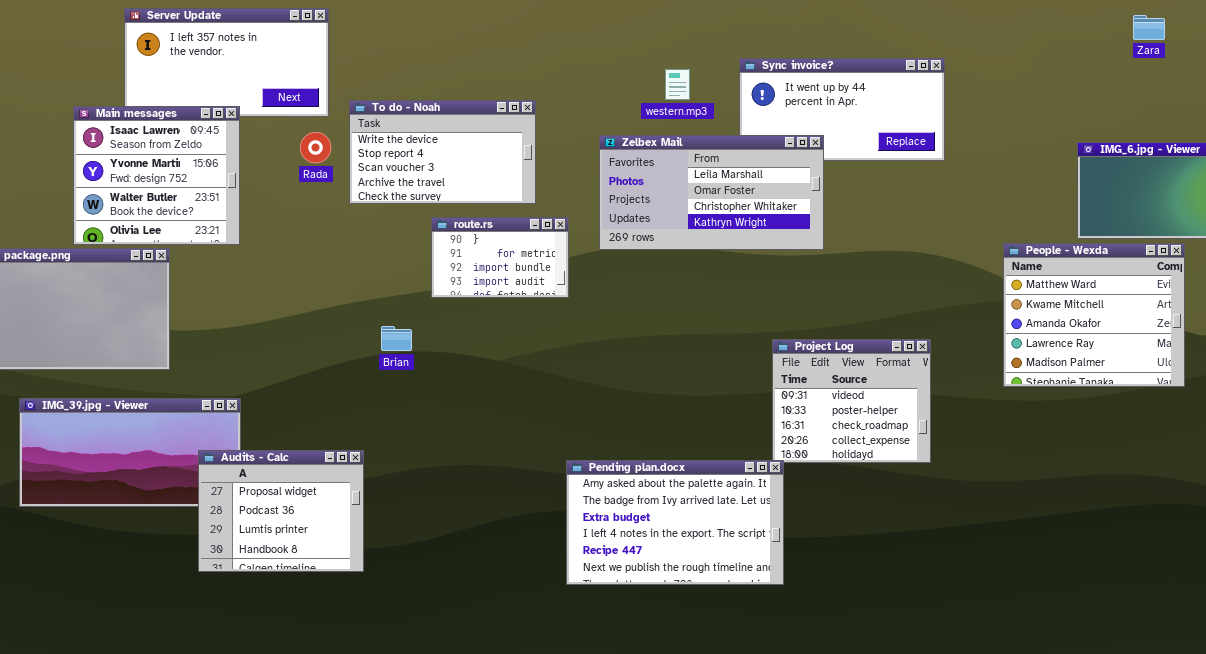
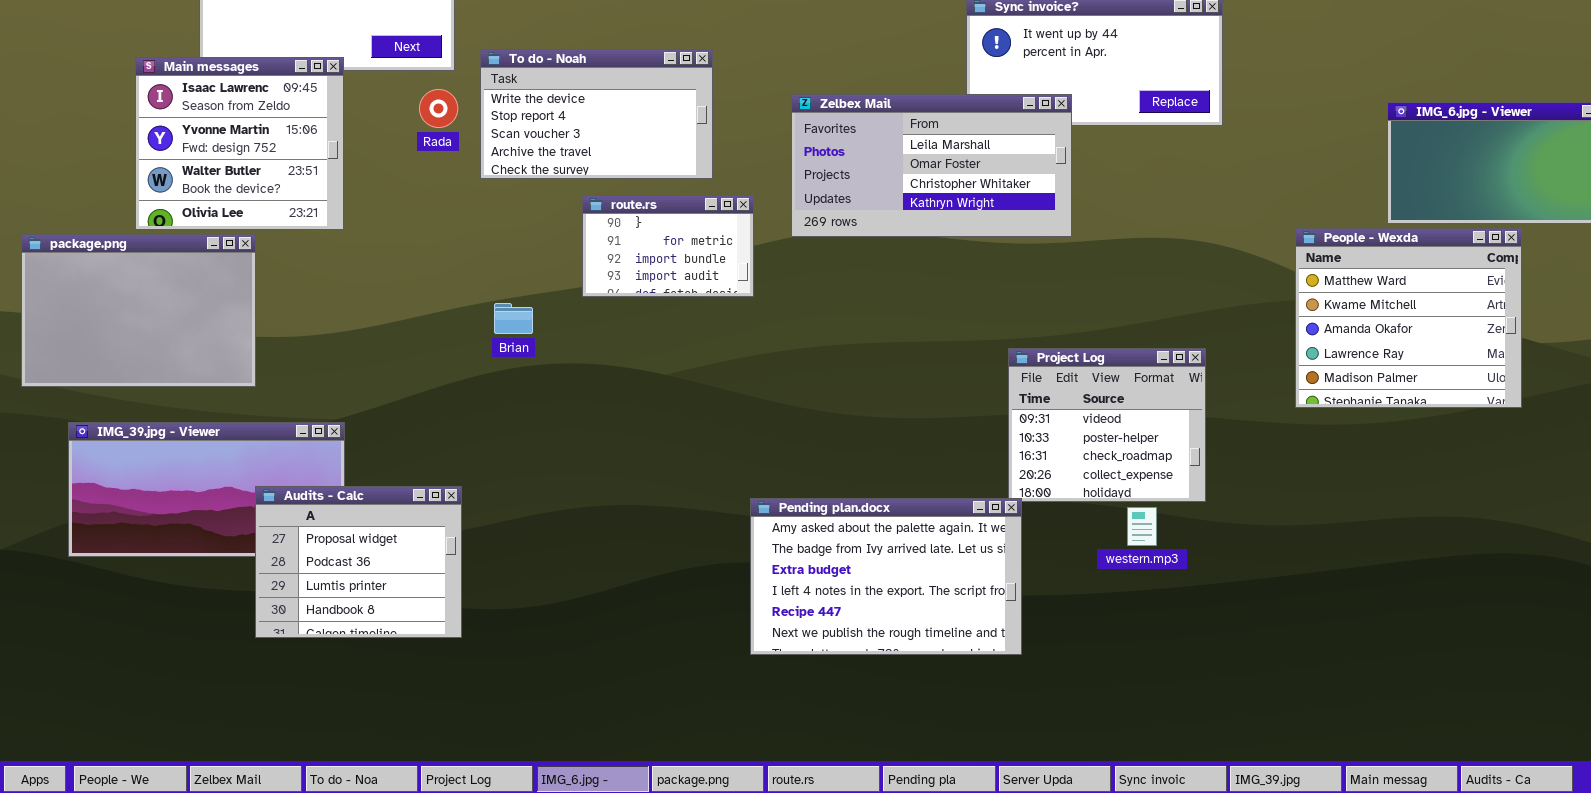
western.mp3: [665,69,690,100] -> [1127,507,1157,546], moved
Brian: [381,326,412,351] -> [494,303,533,334], moved
Audits - Calc: [198,450,364,572] -> [255,486,462,638], moved

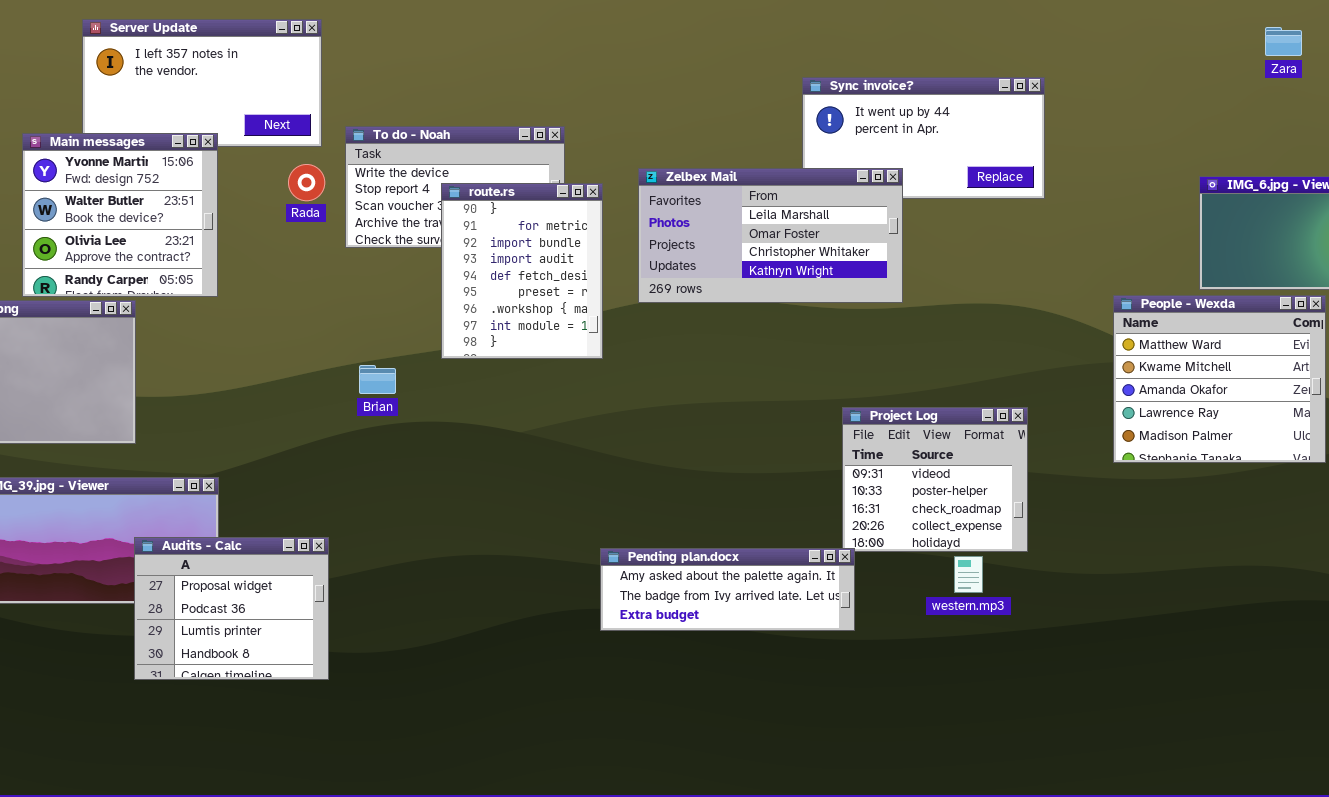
Main messages: [135,57,344,230] -> [22,133,218,297], scrolled down 1 row
route.rs: [582,195,754,297] -> [441,183,603,359], resized
Pending plan.docx: [750,498,1022,655] -> [600,548,855,631], resized

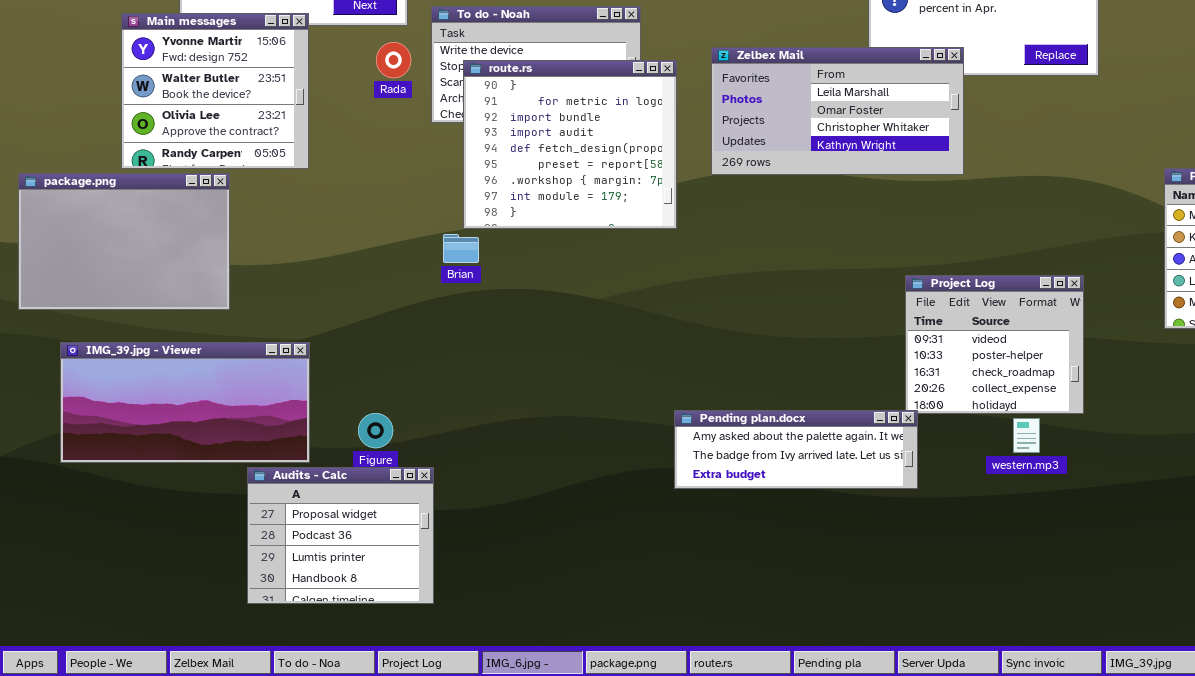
route.rs: [441,183,603,359] -> [463,60,677,229], resized
Audits - Calc: [134,537,329,680] -> [247,467,434,604], moved

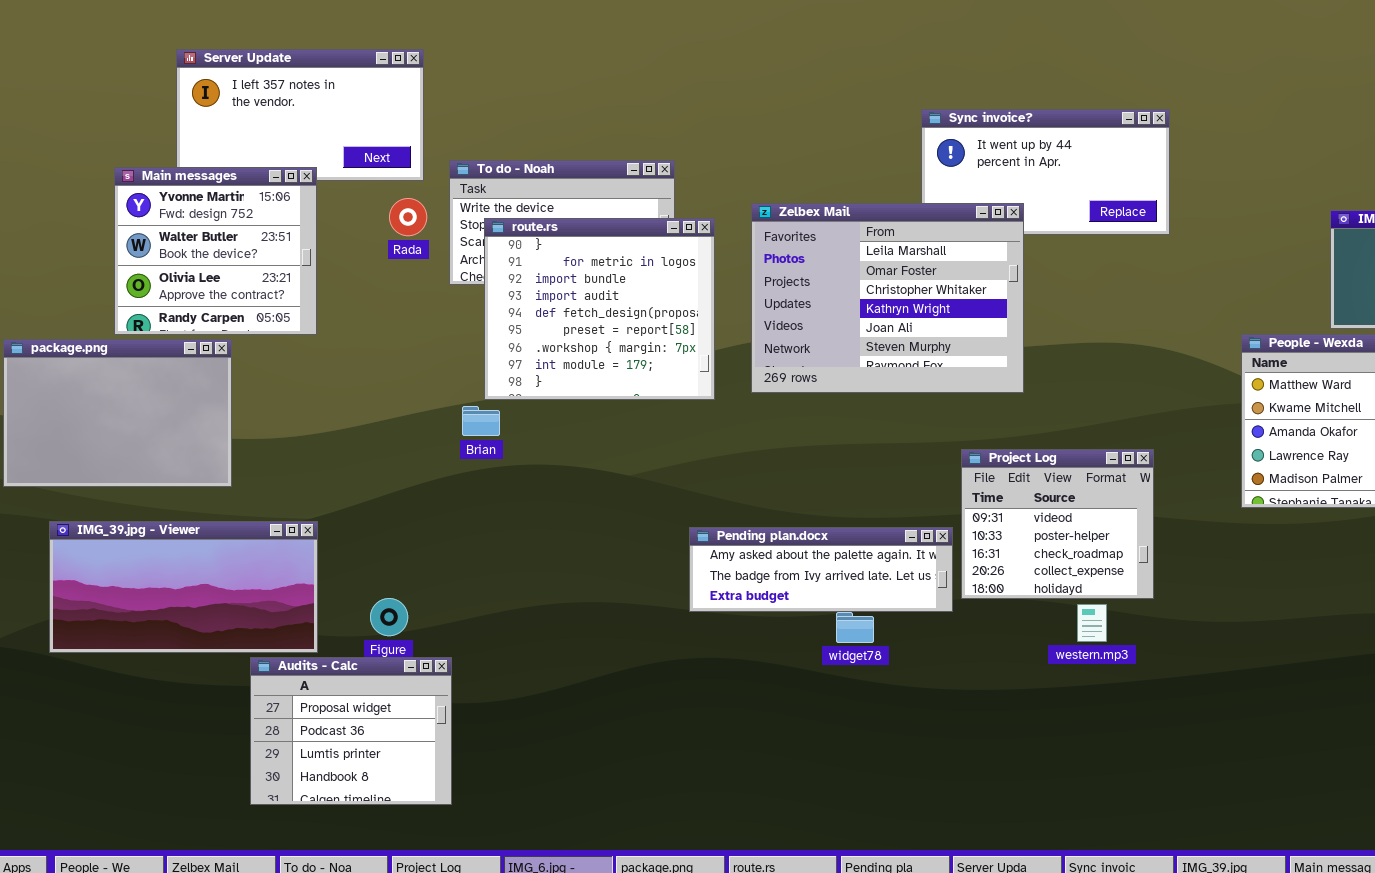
Zelbex Mail: [711,47,964,175] -> [751,203,1024,393], resized
Pending plan.docx: [674,410,918,489] -> [689,527,953,612], moved

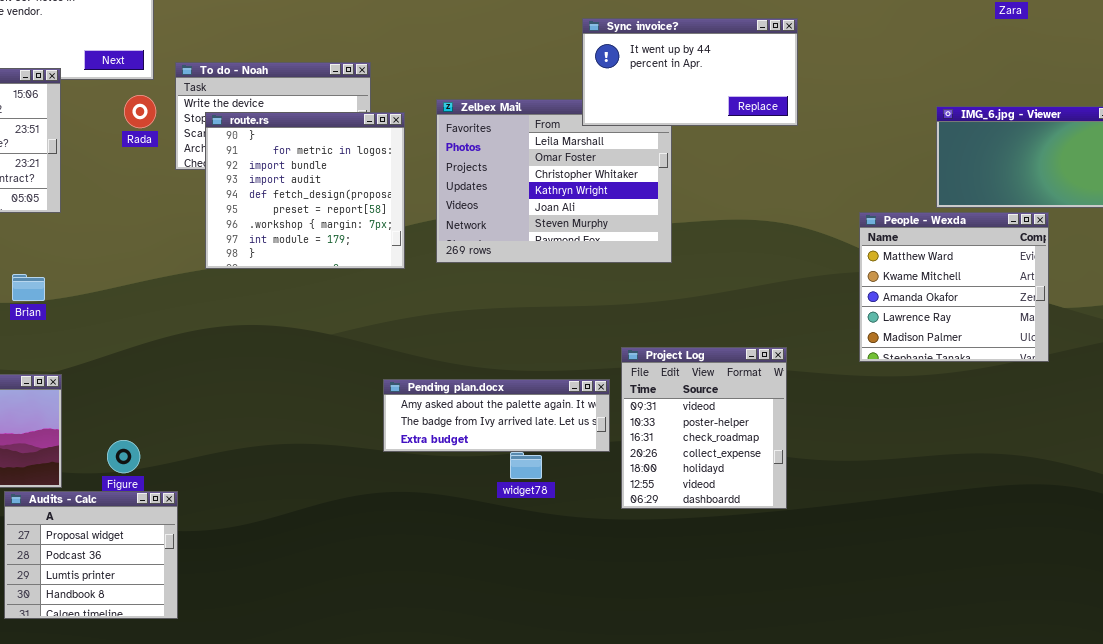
Sync invoice?: [921,109,1170,235] -> [582,18,798,126], raised
Brian: [462,406,500,436] -> [12,274,45,301], moved
Project Log: [961,449,1154,599] -> [621,347,787,509], moved, resized

